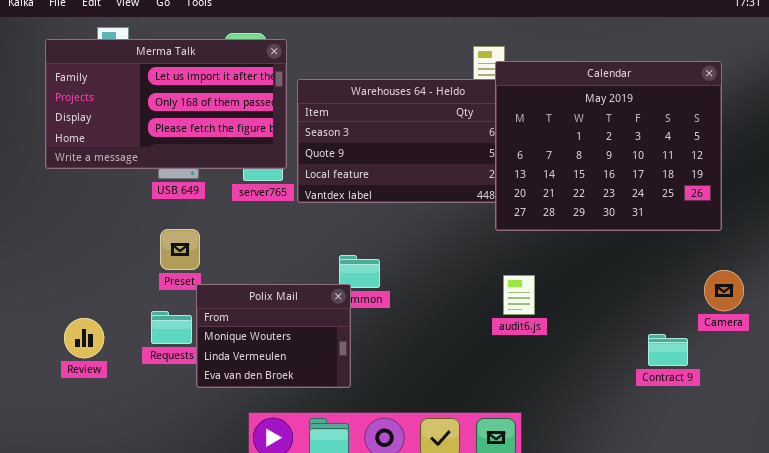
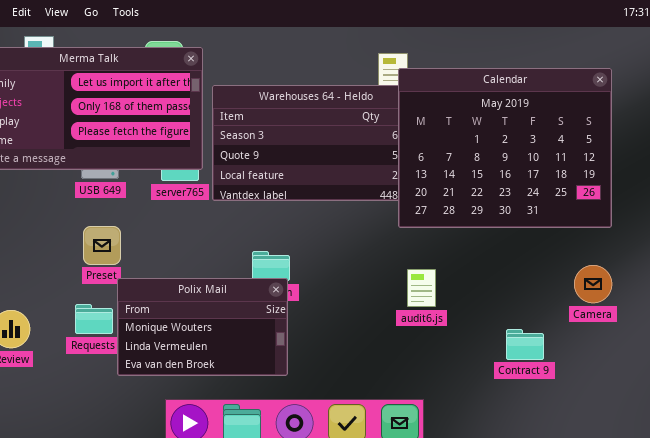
Camera: [704,270,744,311] -> [574,265,612,303], moved
Polix Mail: [196,284,351,388] -> [117,278,288,376], resized
Contract 9: [648,334,688,366] -> [506,329,544,360], moved

